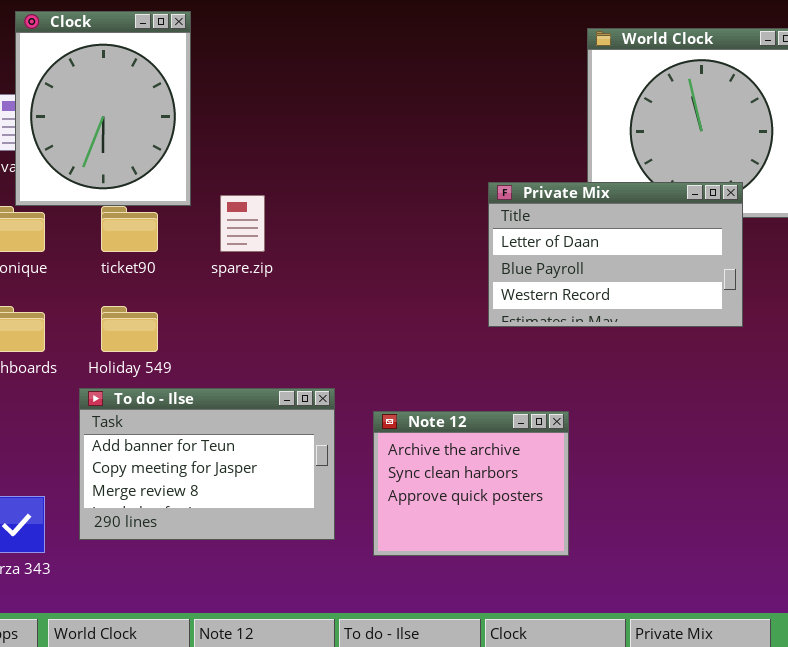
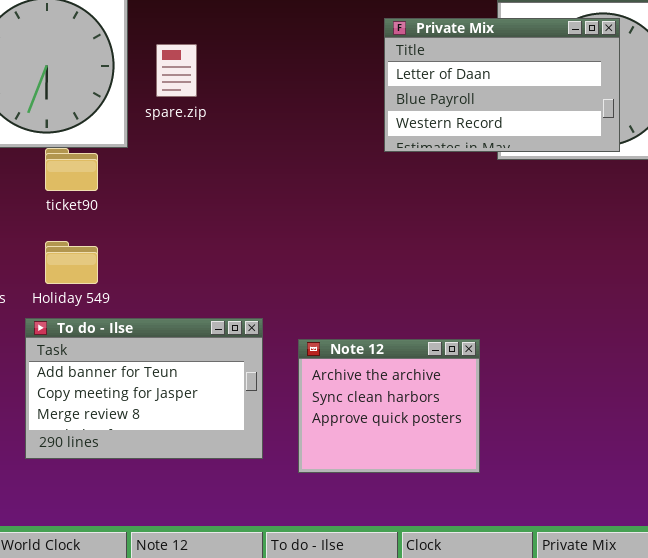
Private Mix: [488,182,743,327] -> [384,18,620,152], moved
spare.zip: [220,195,265,252] -> [156,44,197,97], moved

